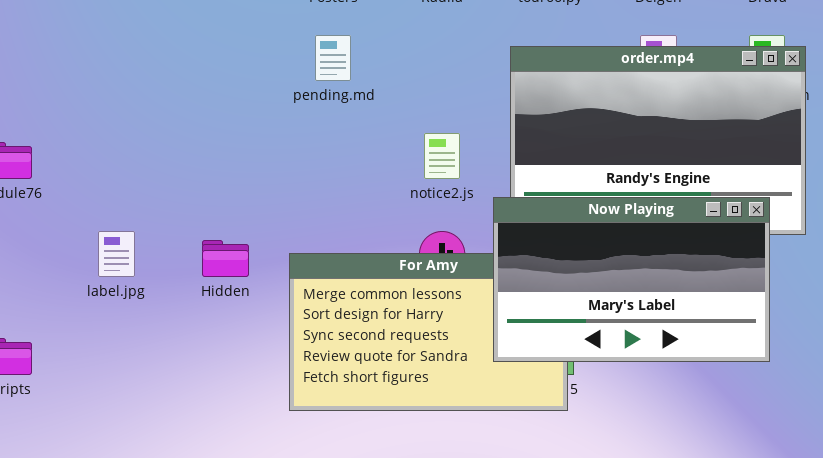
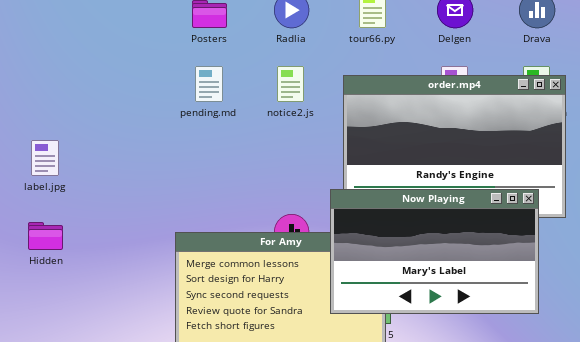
notice2.js: [424,133,460,179] -> [277,66,304,102], moved
label.jpg: [98,231,135,277] -> [31,140,59,176], moved
Hidden: [202,240,249,277] -> [28,222,63,250], moved

